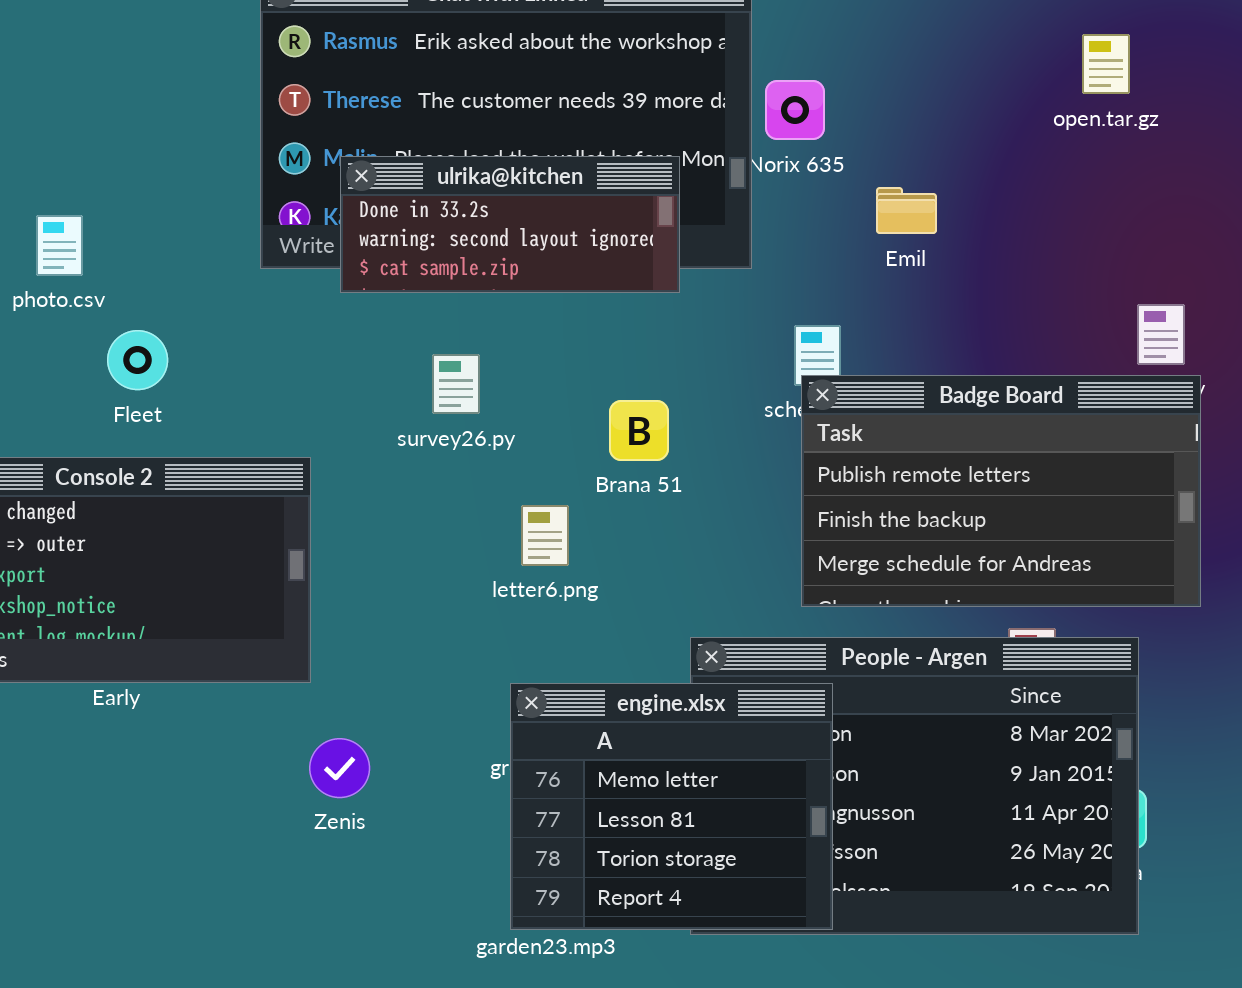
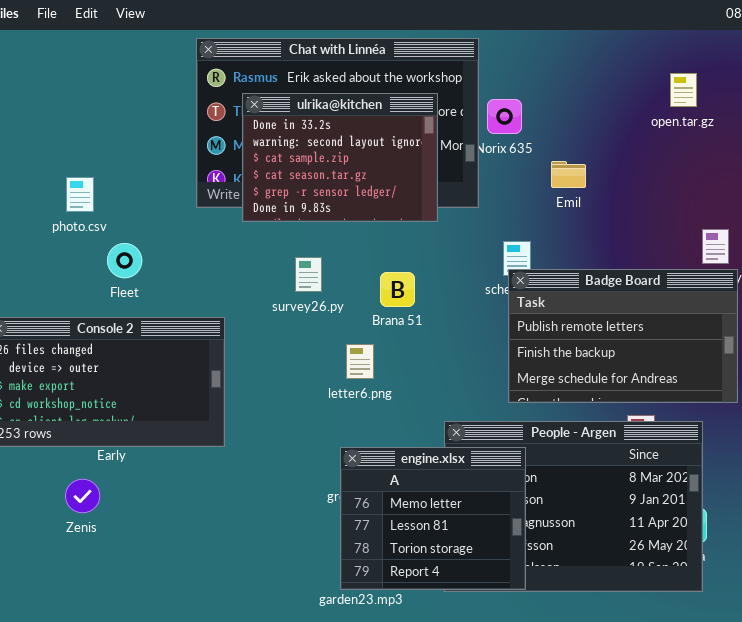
ulrika@kitchen: [340,156,680,293] -> [242,93,438,222], resized
Brana 51: [609,400,669,461] -> [380,272,415,307], moved
Zenis: [309,738,370,798] -> [65,479,100,513], moved

